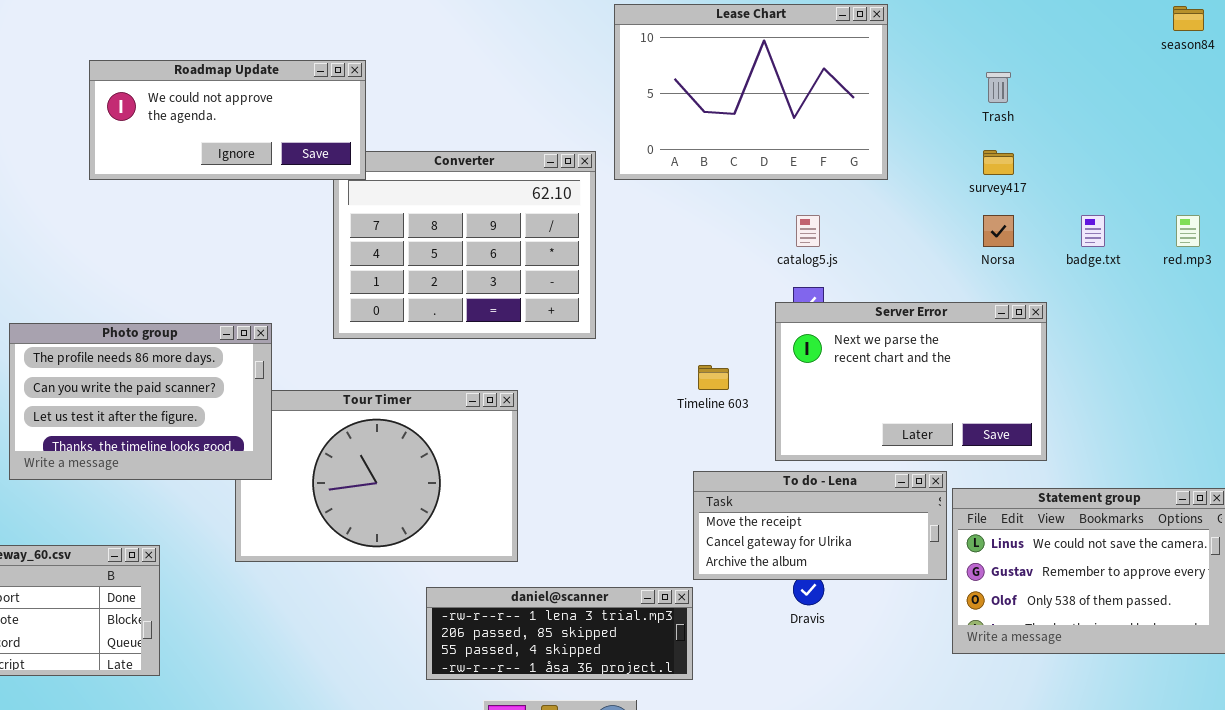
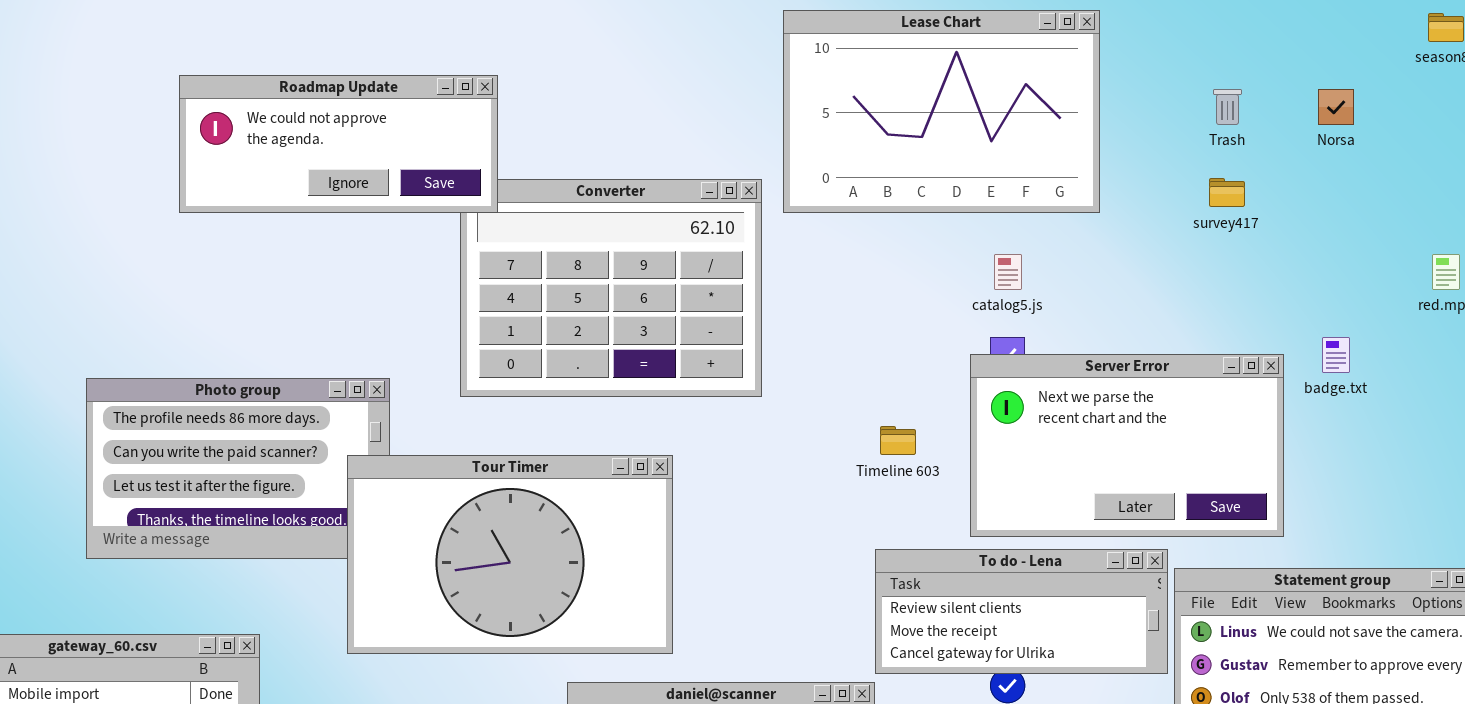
Norsa: [983,215,1014,247] -> [1318,89,1354,125], moved
badge.txt: [1081,215,1105,247] -> [1322,337,1350,373], moved
Tour Timer: [235,390,518,562] -> [347,455,673,654], raised
To do - Lena: [693,471,947,580] -> [875,549,1168,674], scrolled up 1 row

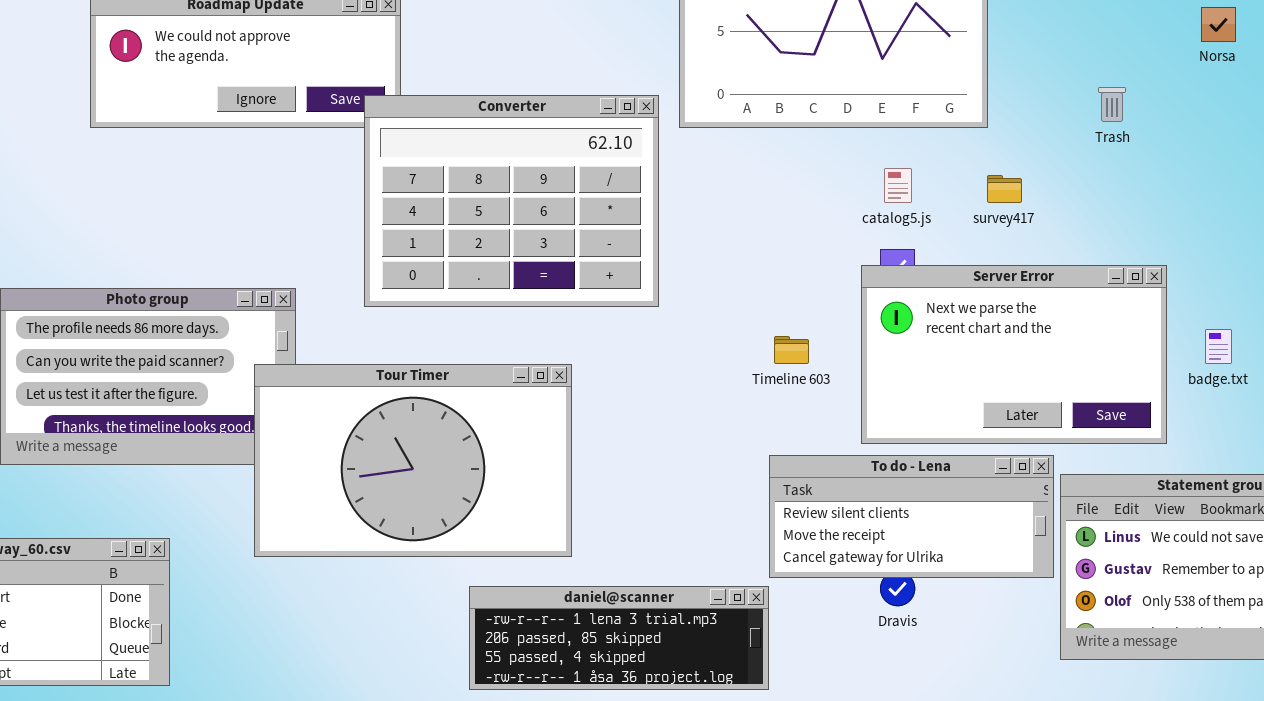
Trash: [1213,89,1242,125] -> [1098,87,1126,122], moved
survey417: [1209,178,1245,207] -> [987,175,1022,203], moved
Converter: [460,179,762,397] -> [364,95,659,307], raised
badge.txt: [1322,337,1350,373] -> [1205,329,1232,364], moved

